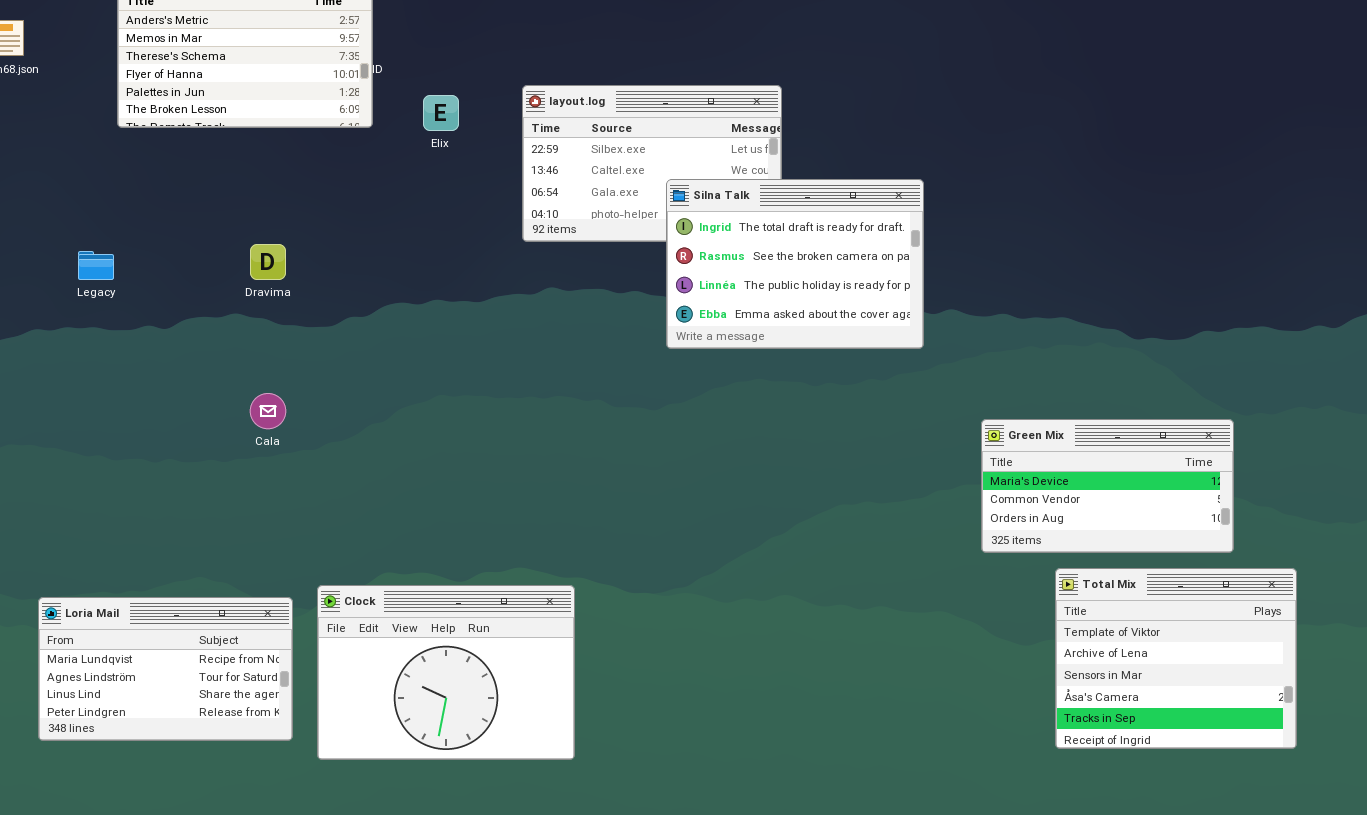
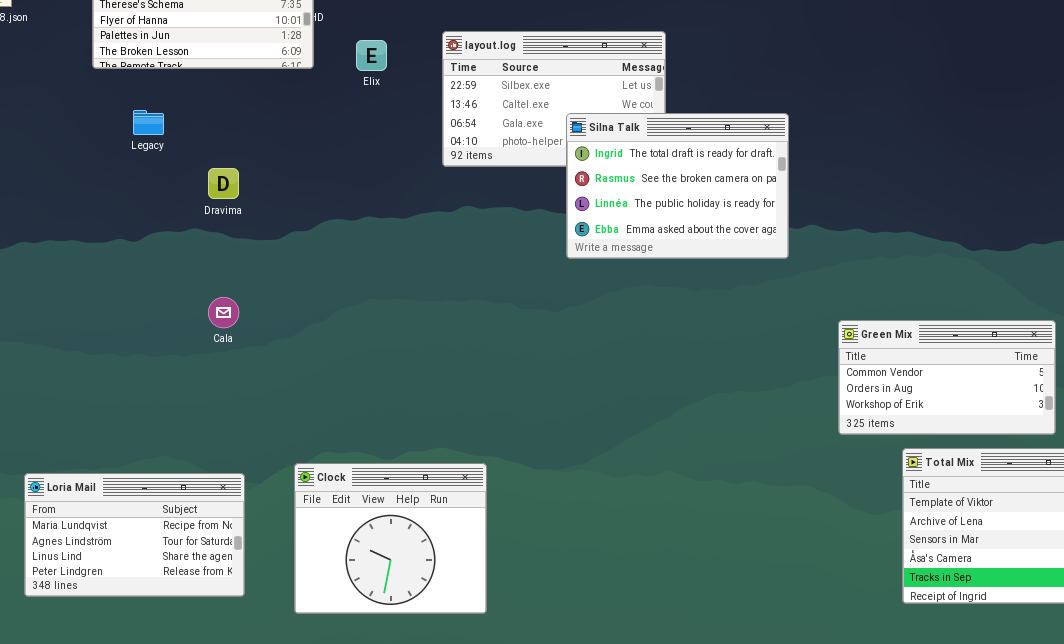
Legacy: [78,251,114,280] -> [133,110,164,135], moved
Green Mix: [981,419,1234,553] -> [838,320,1056,435], scrolled down 1 row
Clock: [317,585,575,760] -> [294,463,487,614], resized

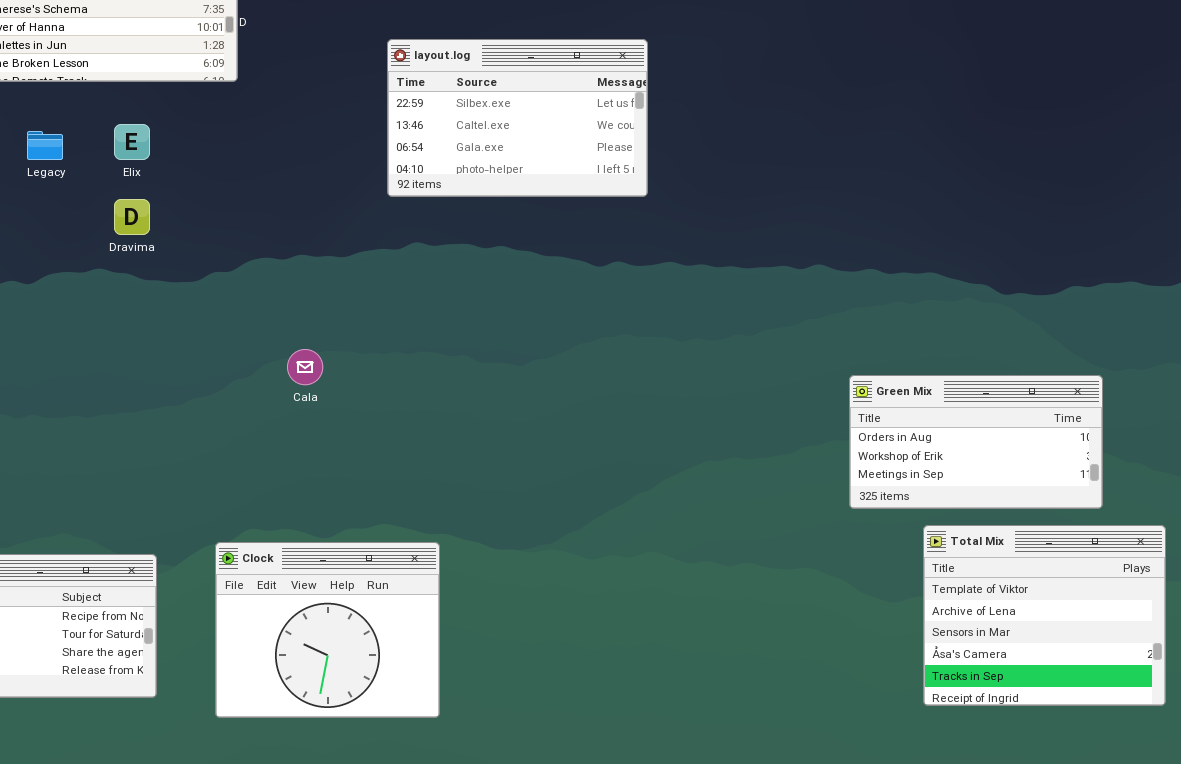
Elix: [356,40,387,71] -> [114,124,150,160], moved
Silna Talk: [566,113,789,259] -> none, closed
Cala: [208,297,239,328] -> [287,349,323,385], moved
Green Mix: [838,320,1056,435] -> [849,375,1103,509], scrolled down 1 row

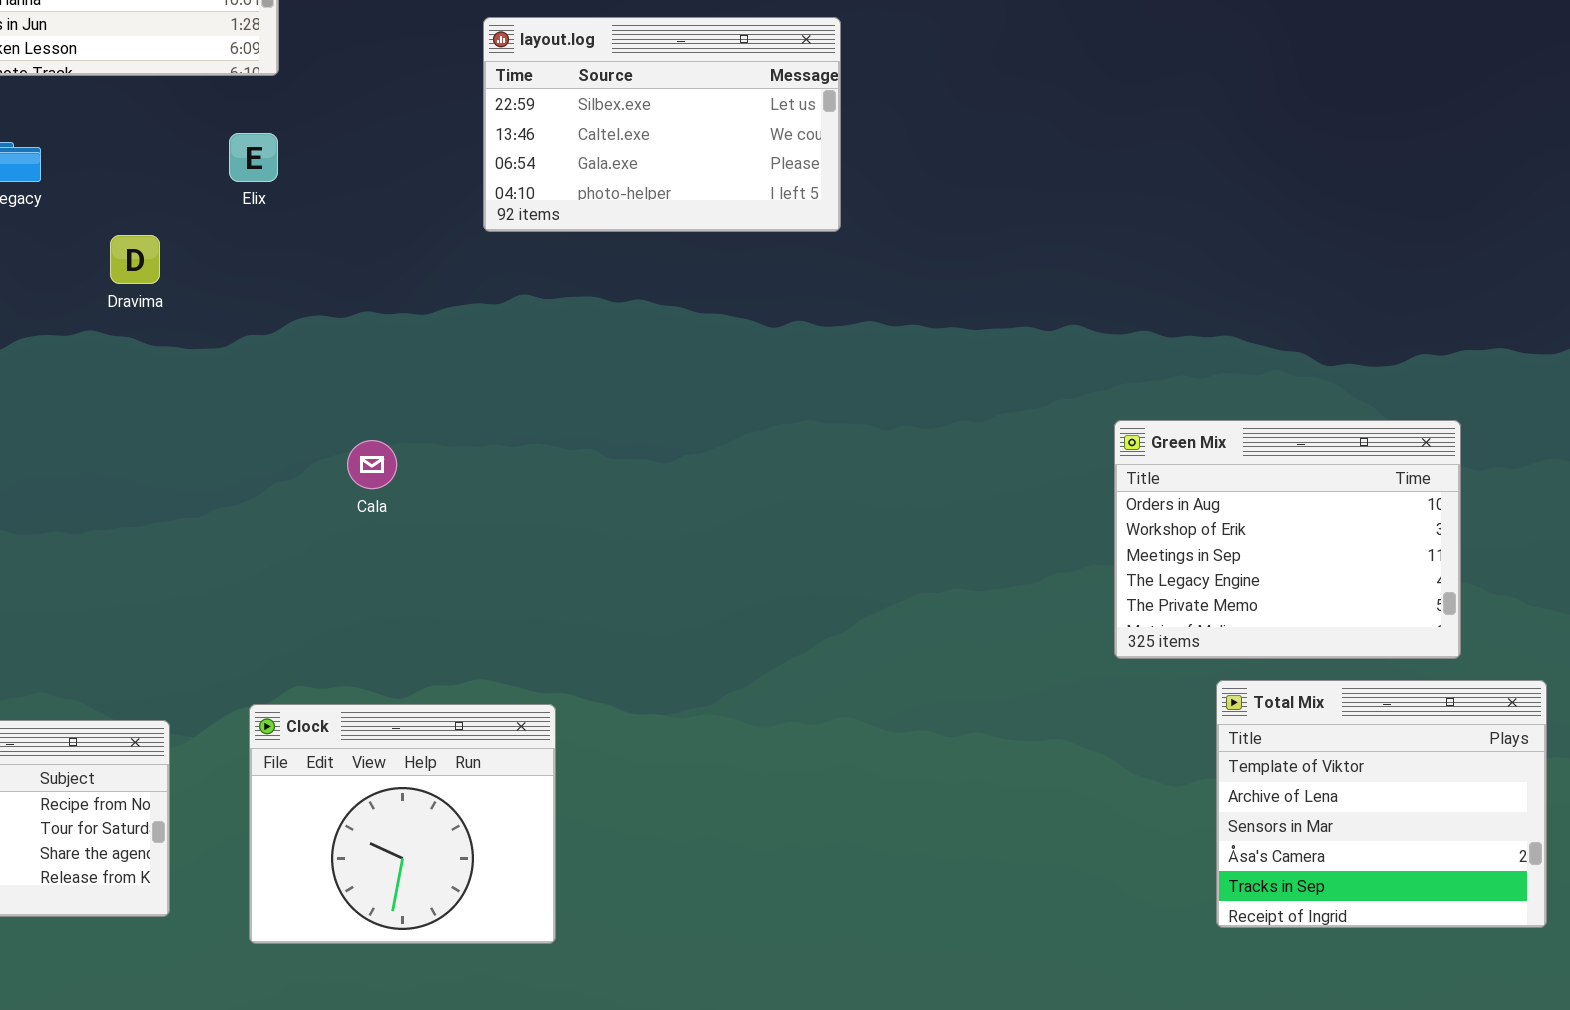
Elix: [114,124,150,160] -> [229,133,278,182], moved
Green Mix: [849,375,1103,509] -> [1114,420,1461,659], resized

